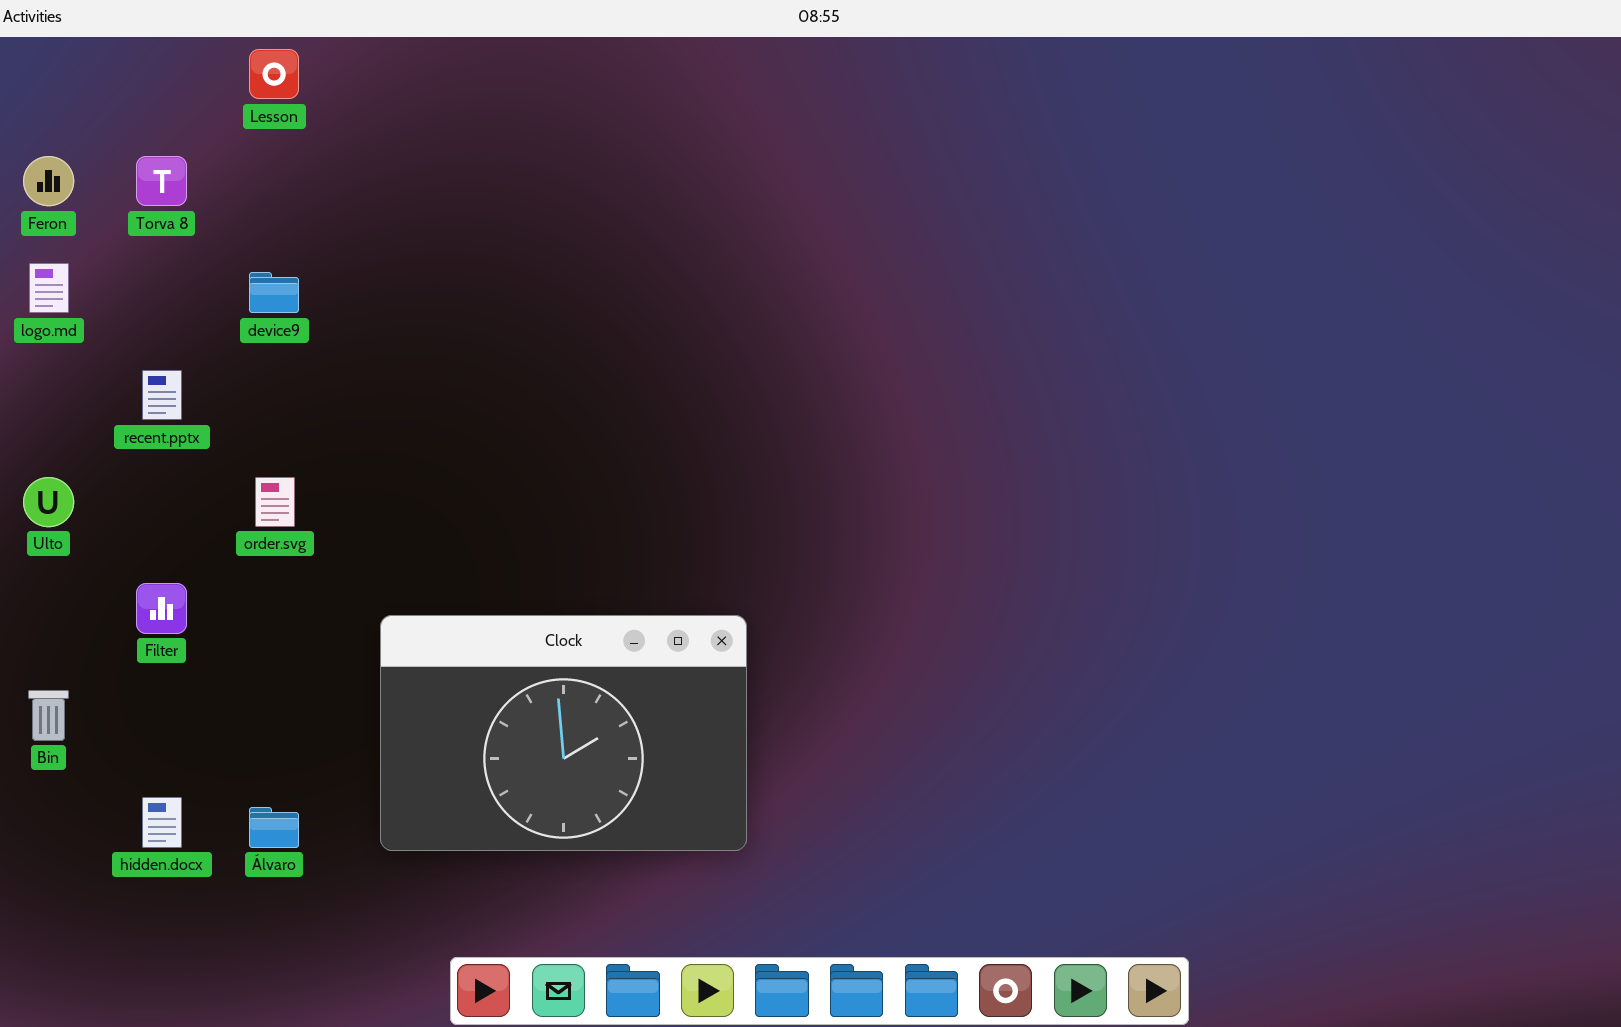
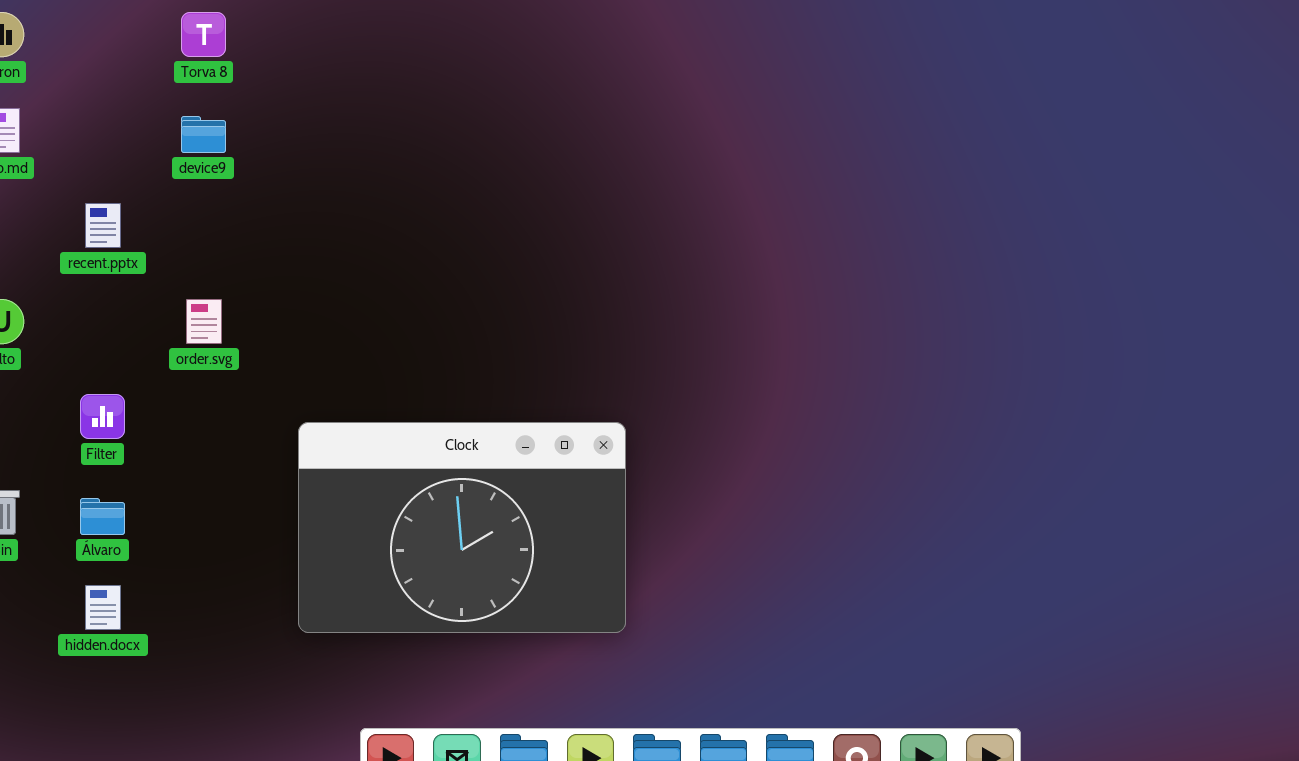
Torva 8: [136,156,187,206] -> [181,12,226,57], moved
Álvaro: [249,807,299,848] -> [80,498,125,535], moved

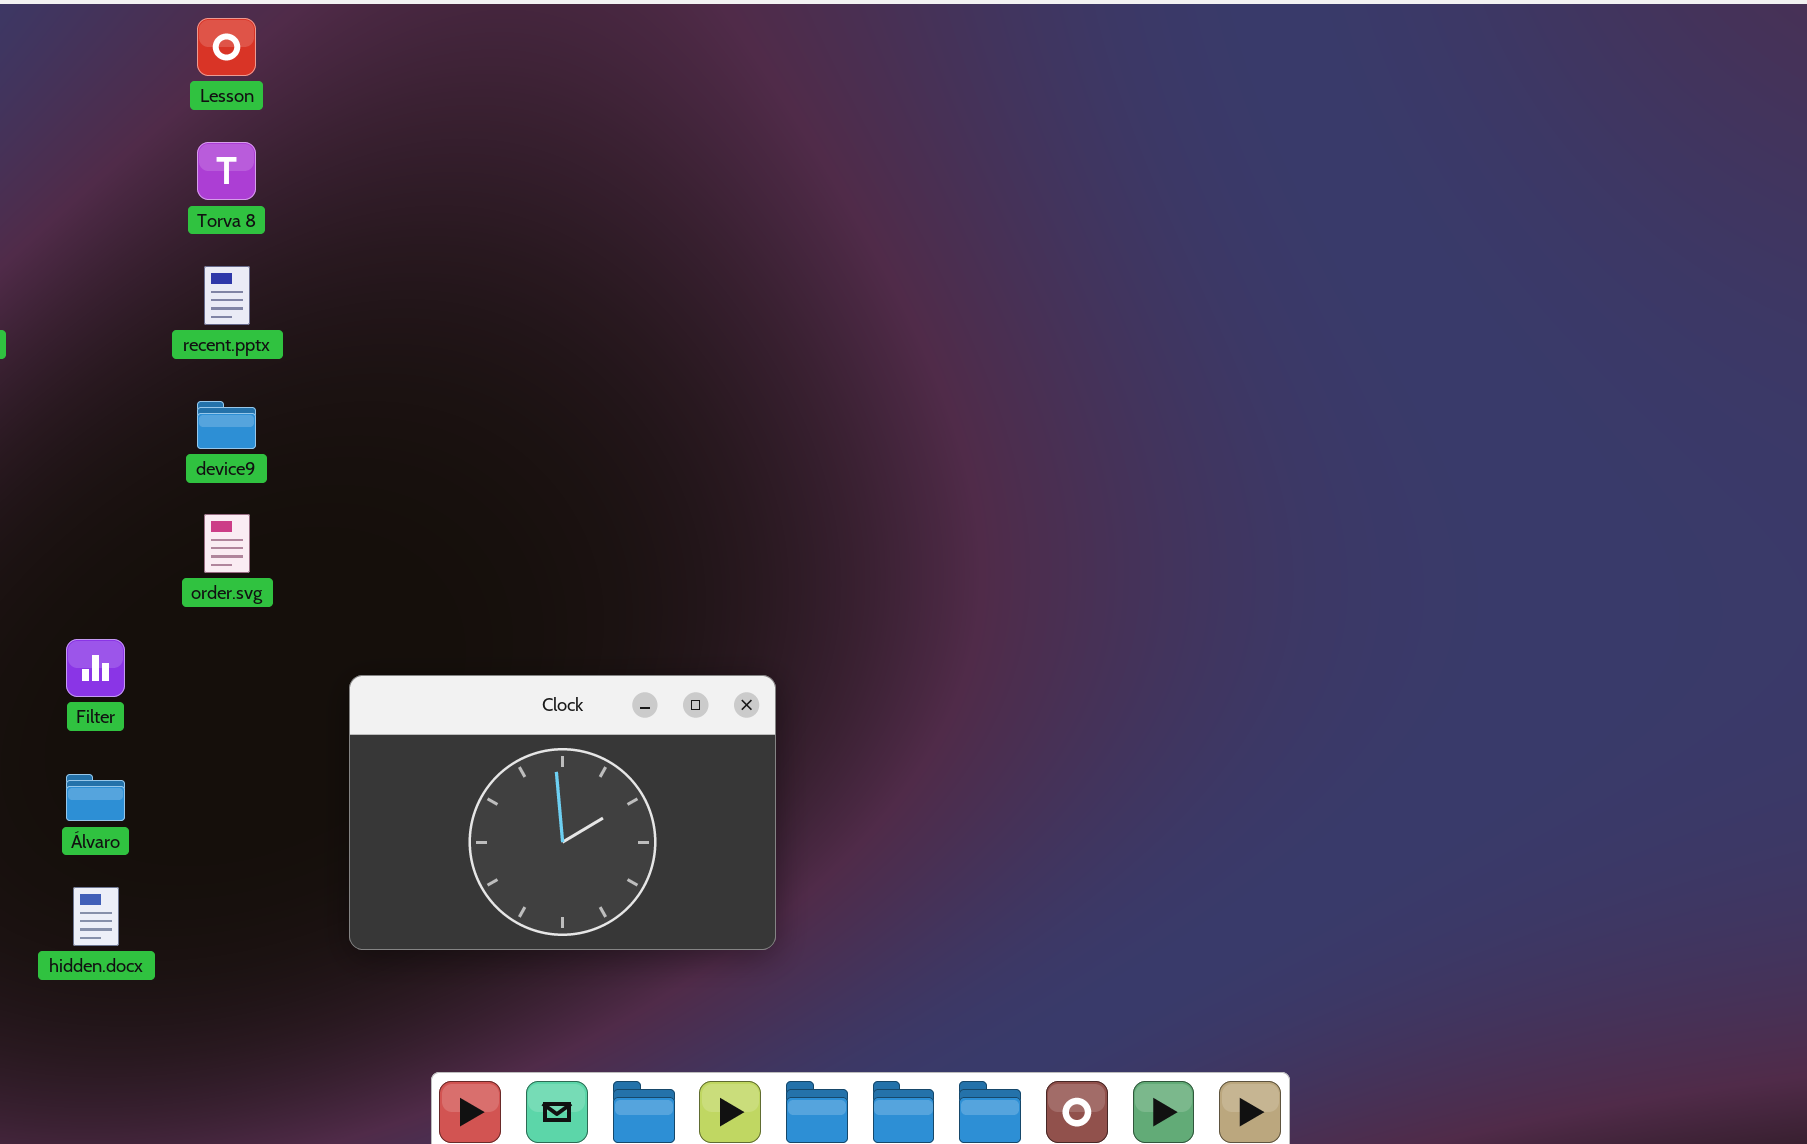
device9: [181,116,226,153] -> [197,401,256,449], moved
recent.pptx: [85,203,121,248] -> [204,266,250,325], moved

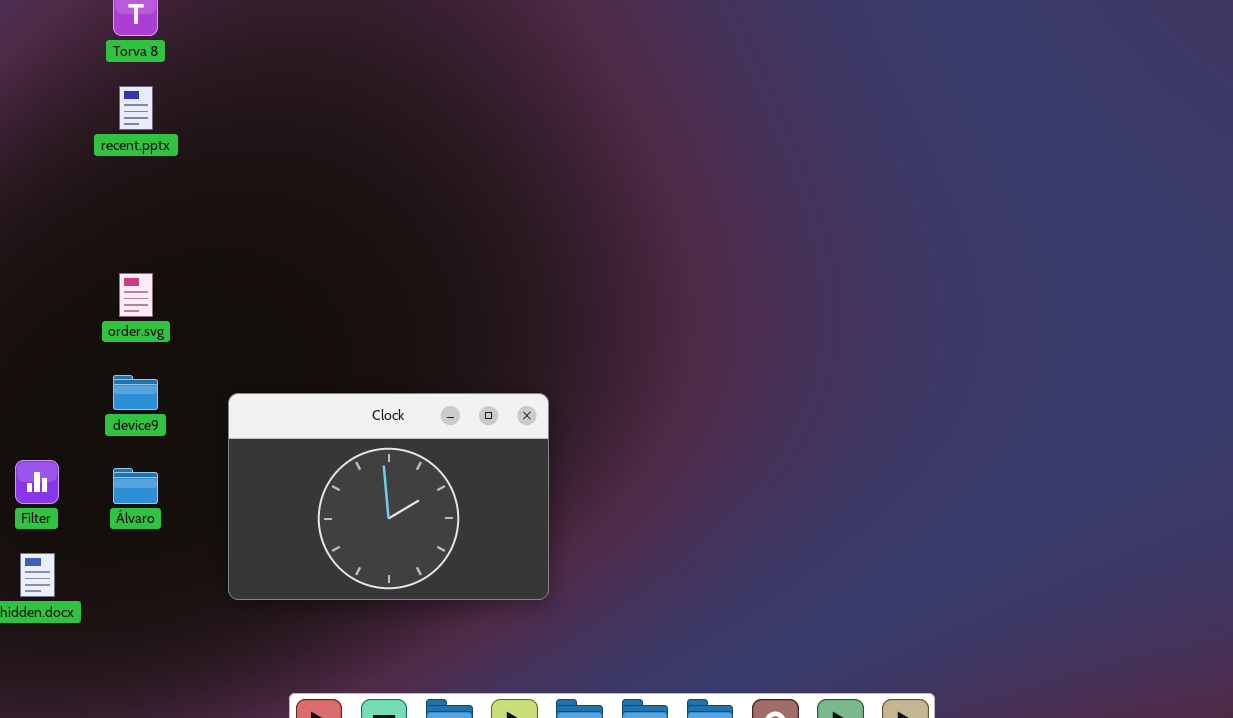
device9: [197,401,256,449] -> [113,375,158,410], moved
Filter: [66,639,125,697] -> [15,460,59,504], moved
Álvaro: [66,774,125,821] -> [113,468,158,504], moved

